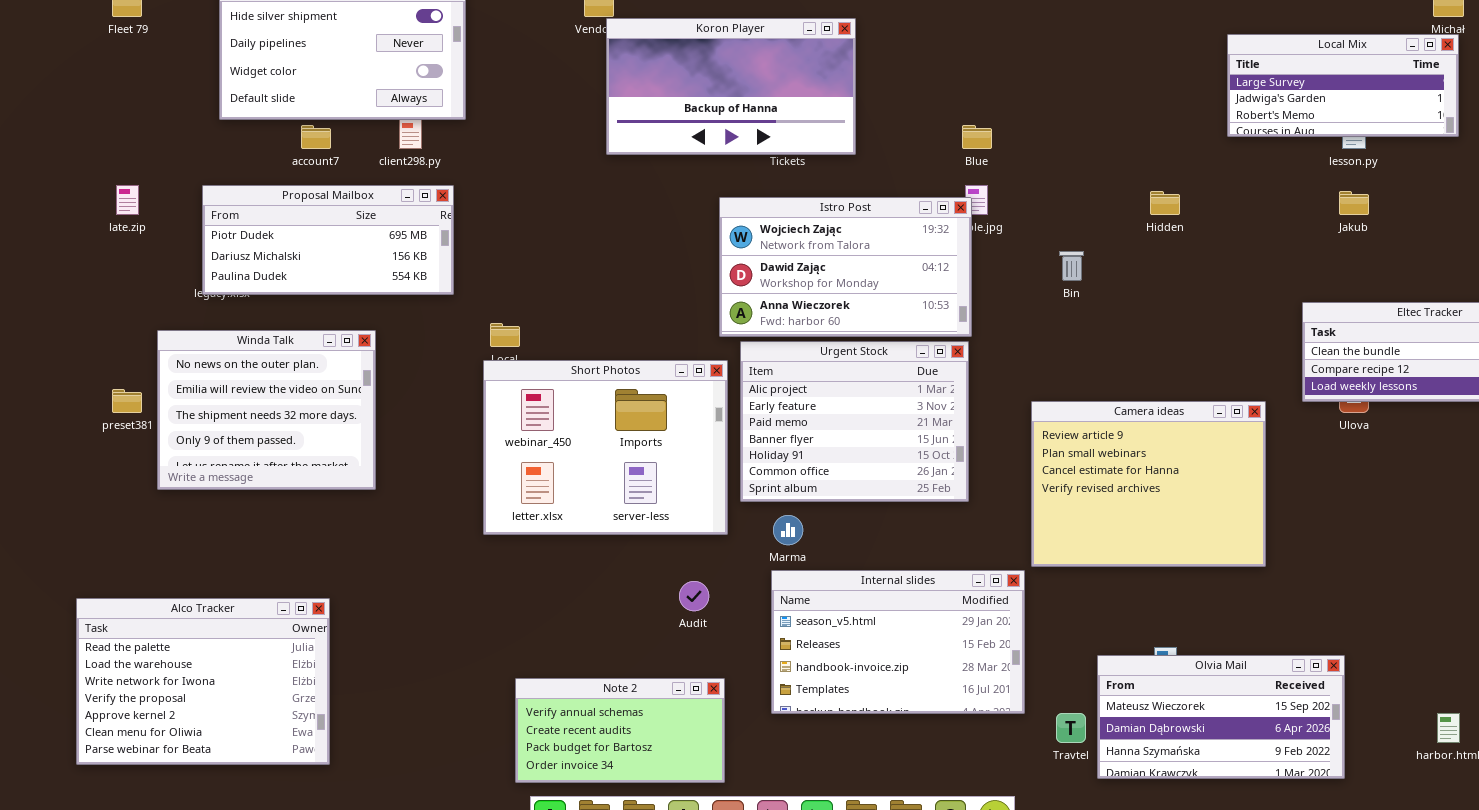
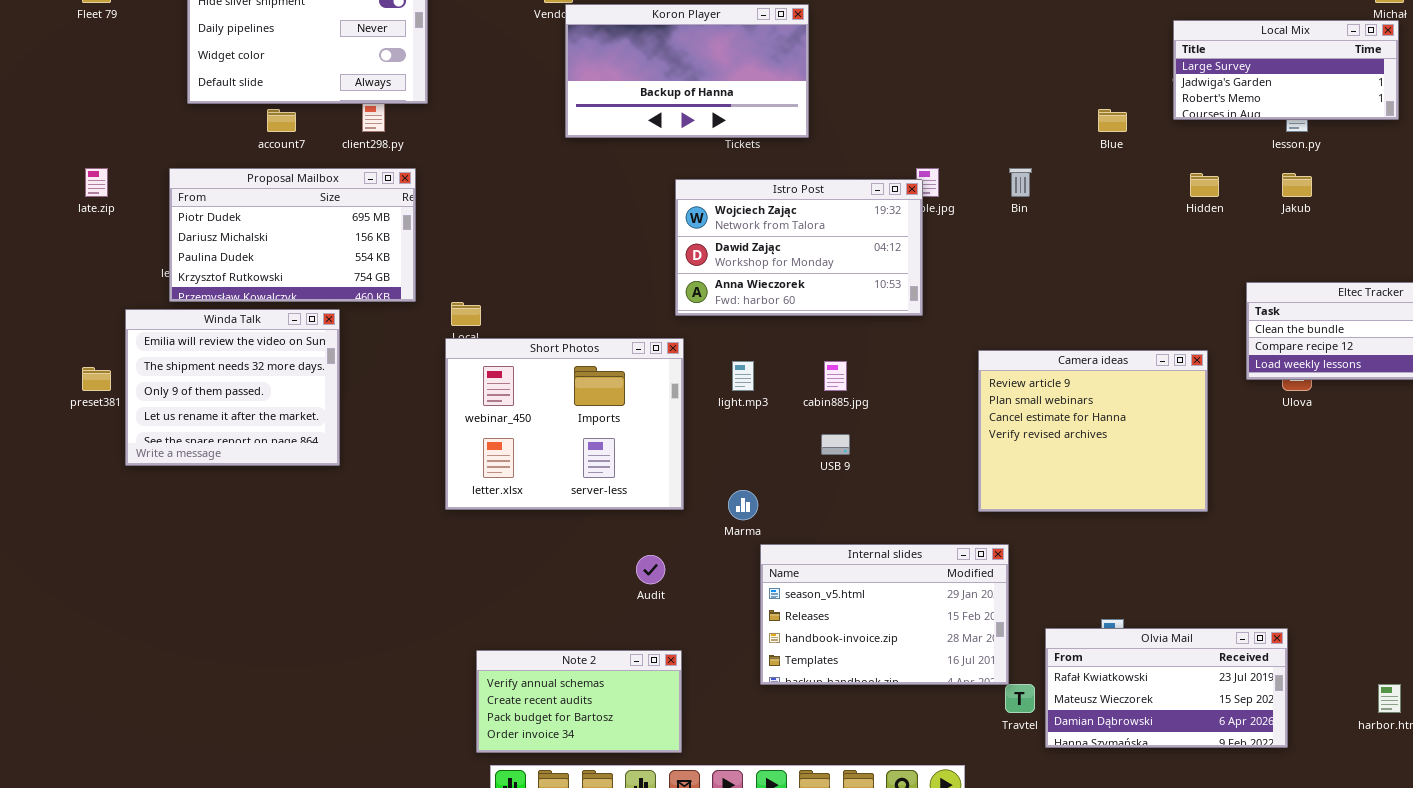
Blue: [962,125,992,149] -> [1098,109,1127,132], moved
Proposal Mailbox: [202,185,454,295] -> [169,168,416,302], resized
Hidden: [1150,191,1180,215] -> [1190,173,1219,197], moved
Bin: [1059,251,1084,281] -> [1009,168,1032,197], moved
Winda Talk: [157,330,376,490] -> [125,309,340,466], scrolled down 1 row
Urgent Stock: [740,341,969,502] -> none, closed
Camera ideas: [1031,401,1266,567] -> [978,350,1208,512], moved
Internal slides: [771,570,1025,714] -> [760,544,1009,685], moved
Alco Tracker: [76,598,330,765] -> none, closed
Olvia Mail: [1097,655,1345,779] -> [1045,628,1288,748], scrolled up 1 row

